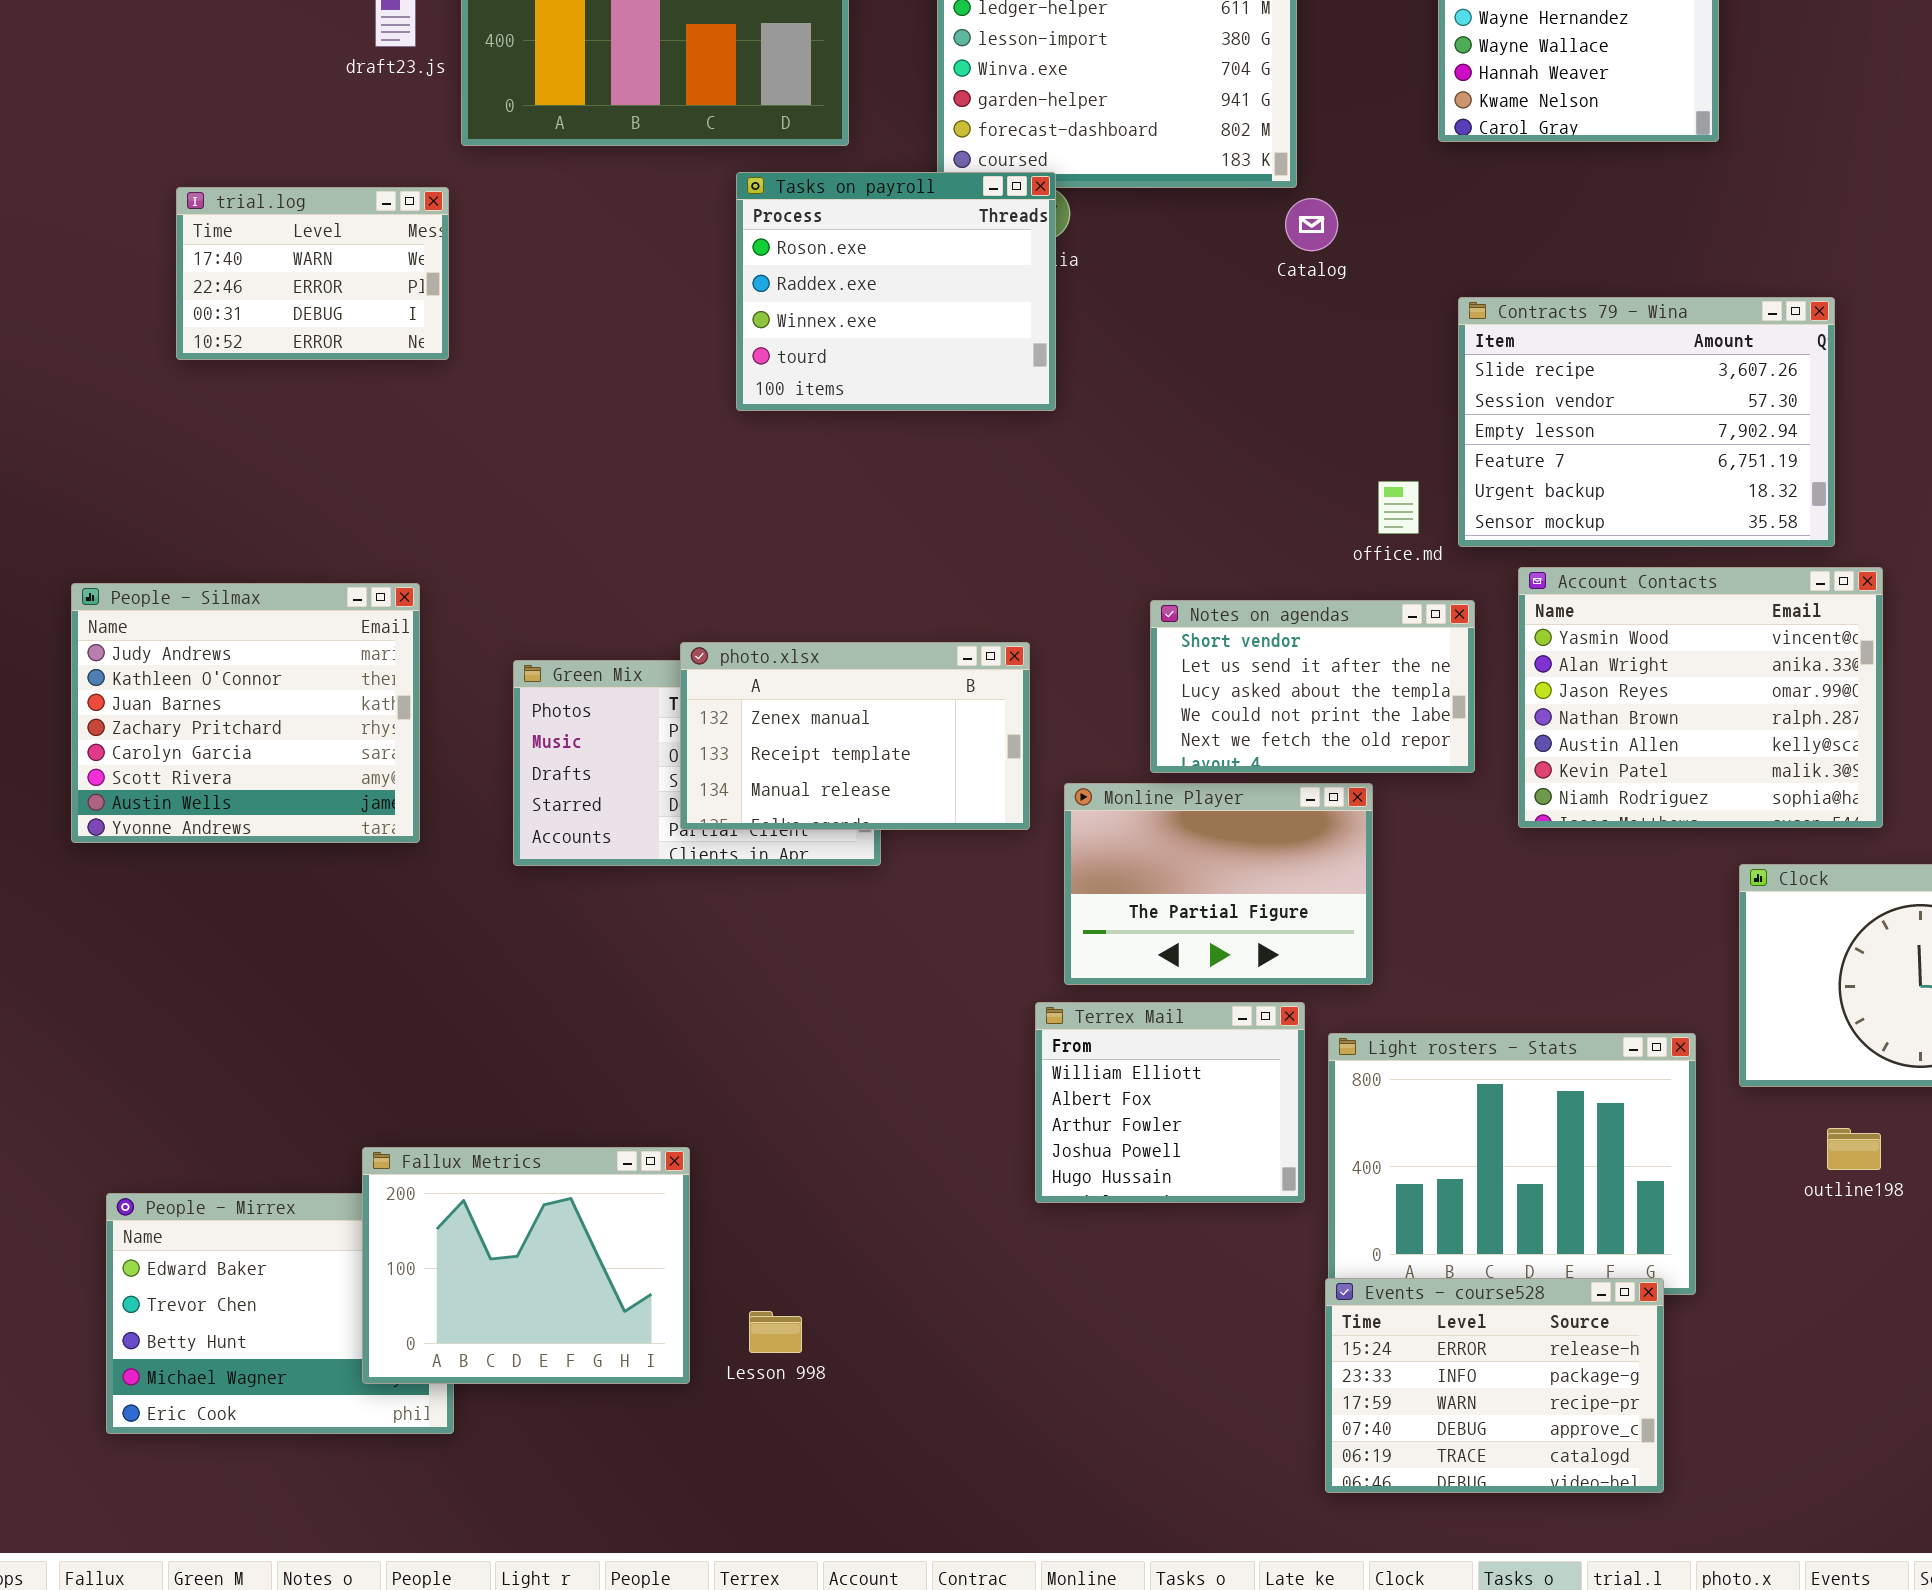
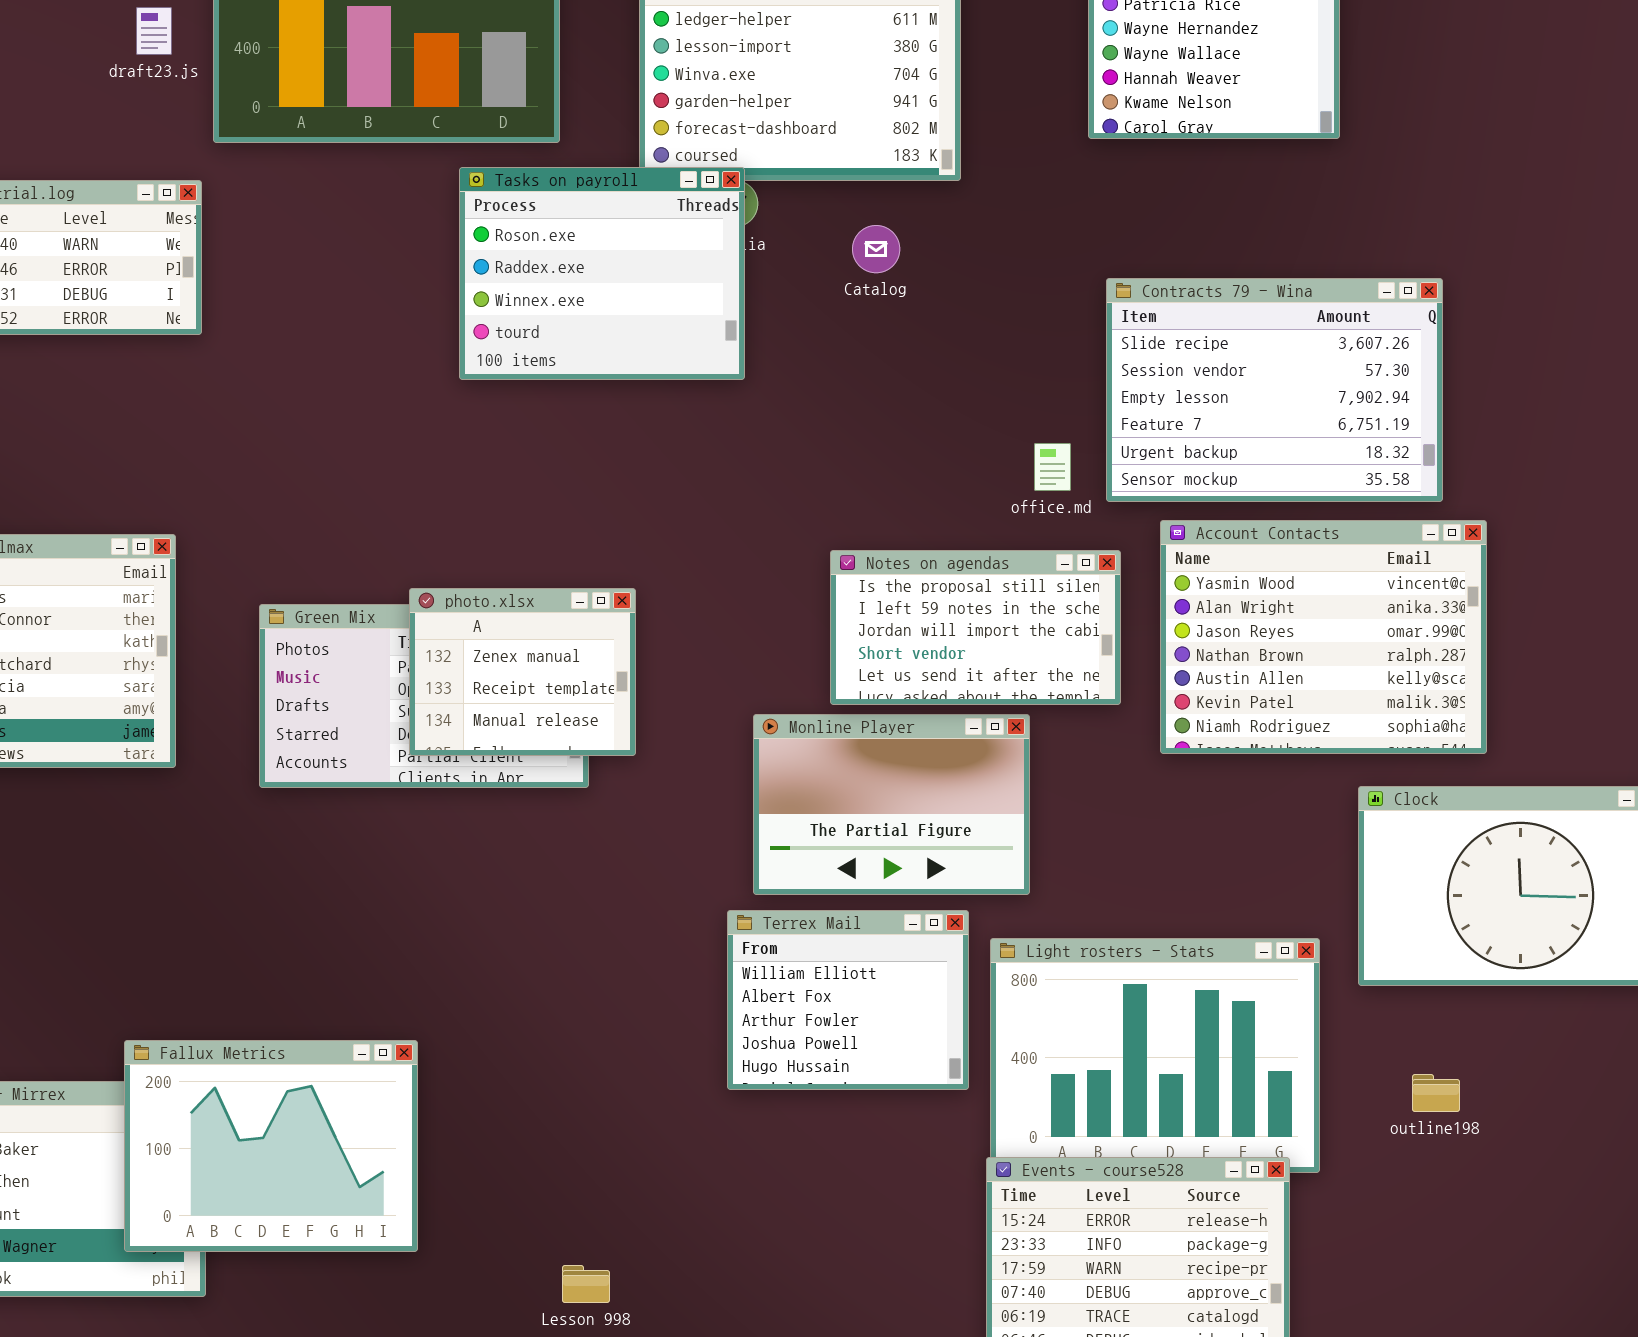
Catalog: [1285,198,1338,251] -> [852,225,900,273], moved
Notes on agendas: [1150,600,1475,773] -> [830,550,1121,705], scrolled up 3 rows
photo.xlsx: [680,642,1030,830] -> [409,588,636,756], resized
outline198: [1827,1128,1881,1170] -> [1412,1074,1460,1112], moved
Lesson 998: [749,1311,802,1353] -> [562,1265,610,1303], moved

